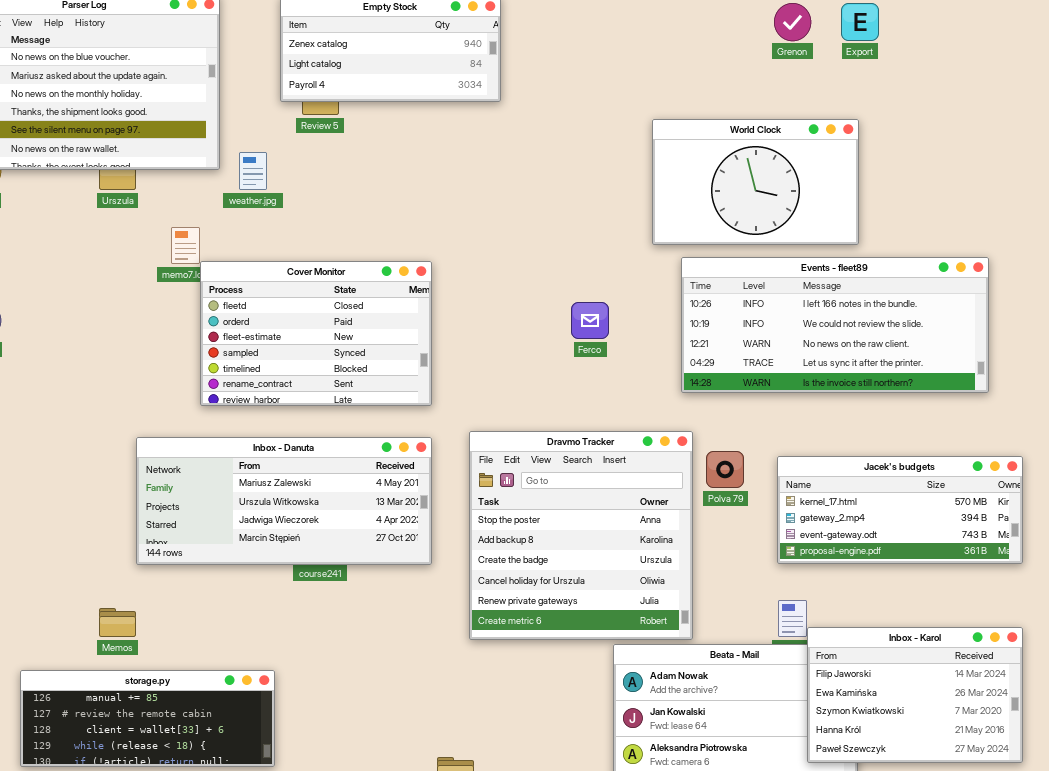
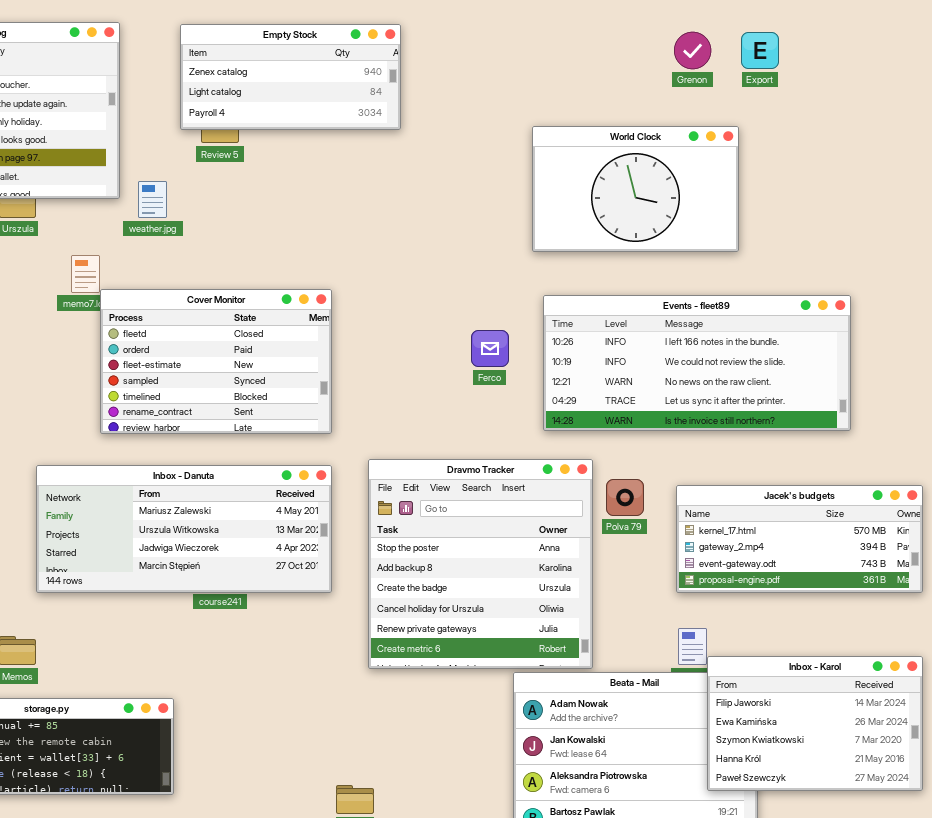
World Clock: [652,119,859,245] -> [532,126,739,252], moved
Events - fleet89: [681,257,989,393] -> [543,295,851,431], moved

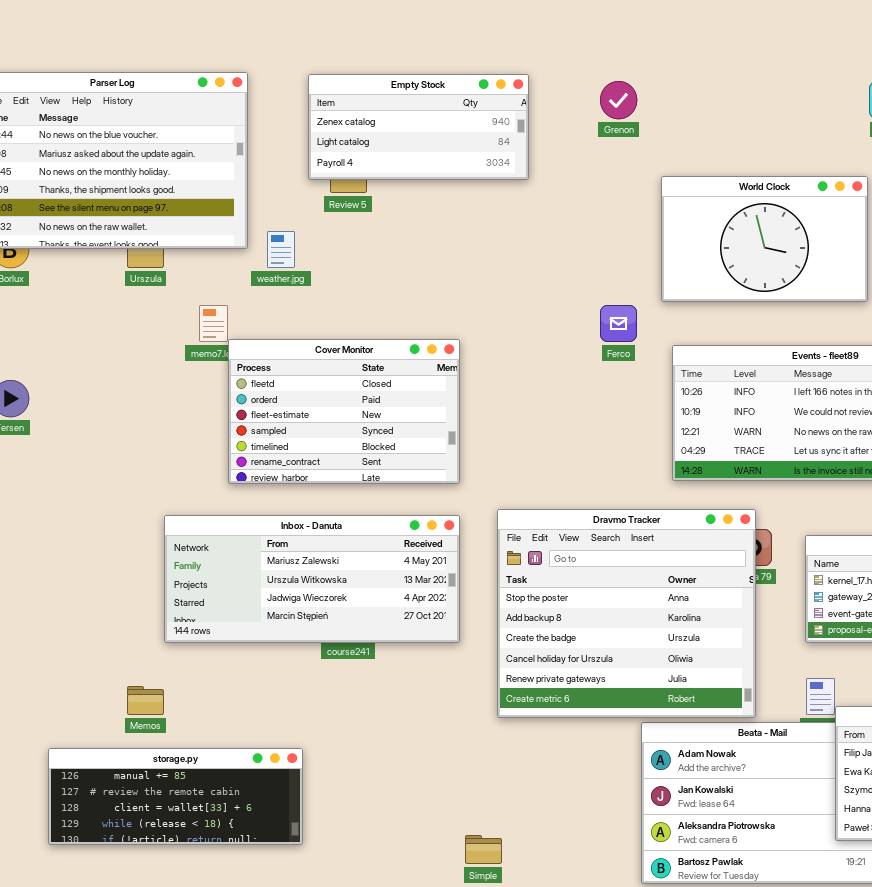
Grenon: [674,32,711,69] -> [600,81,637,119], moved
Ferco: [471,330,509,367] -> [600,305,637,342], moved
Dravmo Tracker: [368,459,593,669] -> [497,509,756,718], resized

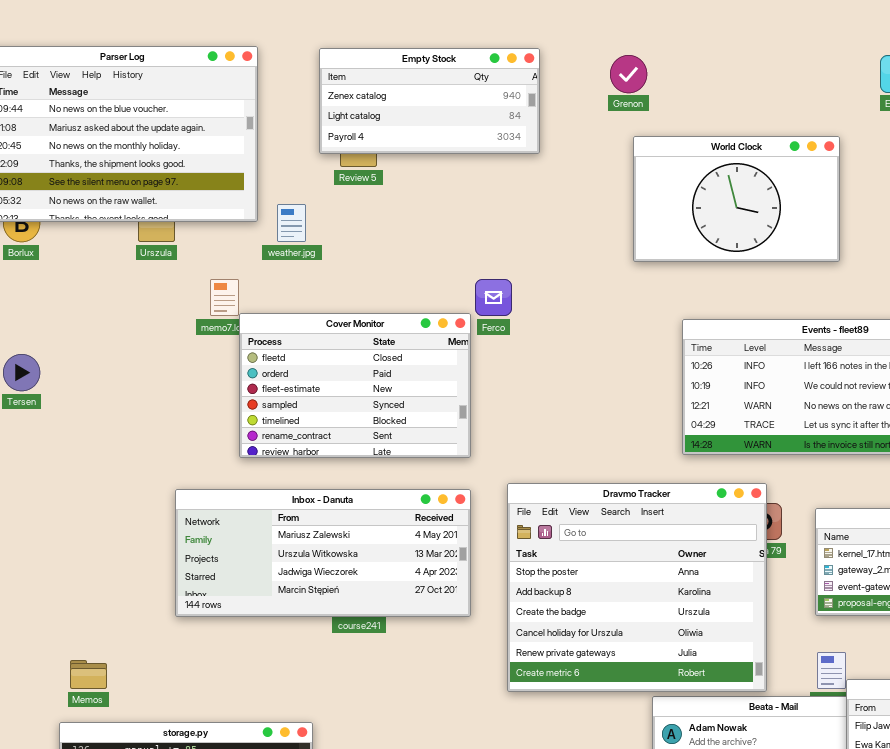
World Clock: [661,176,868,302] -> [633,136,840,262], moved
Ferco: [600,305,637,342] -> [475,279,512,316], moved
Memos: [127,686,164,715] -> [70,660,107,689], moved

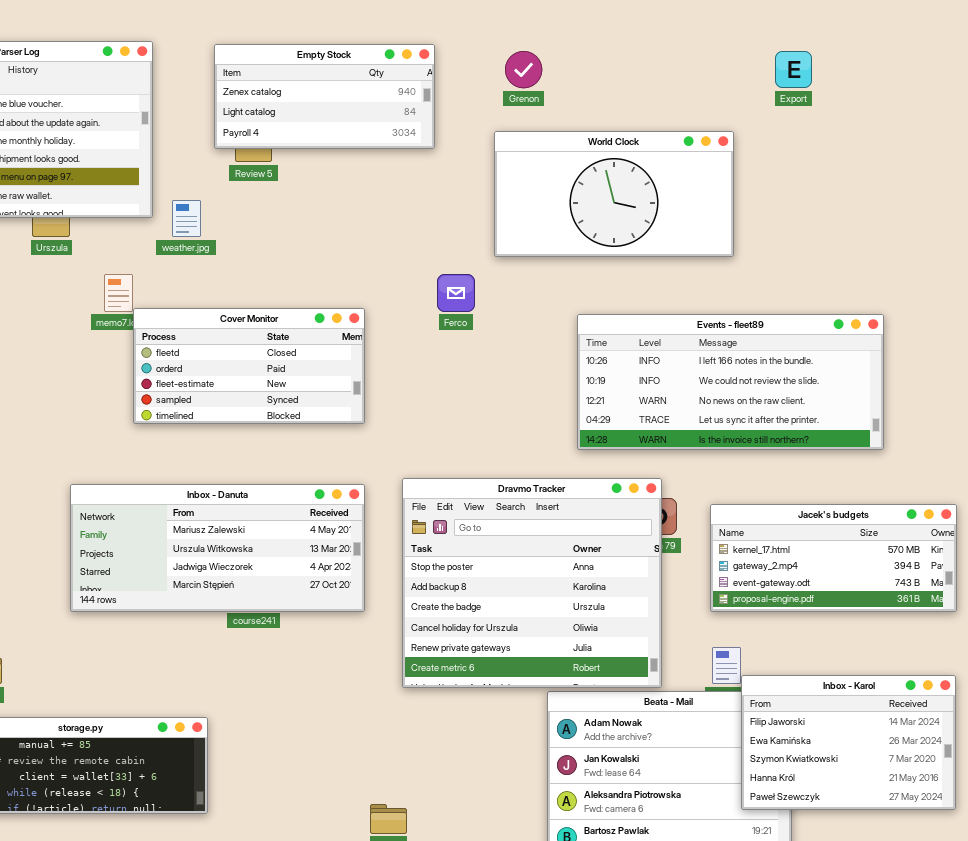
World Clock: [633,136,840,262] -> [494,131,734,257], resized
Ferco: [475,279,512,316] -> [437,274,475,312], moved
Cover Monitor: [239,313,471,458] -> [133,308,365,424], resized

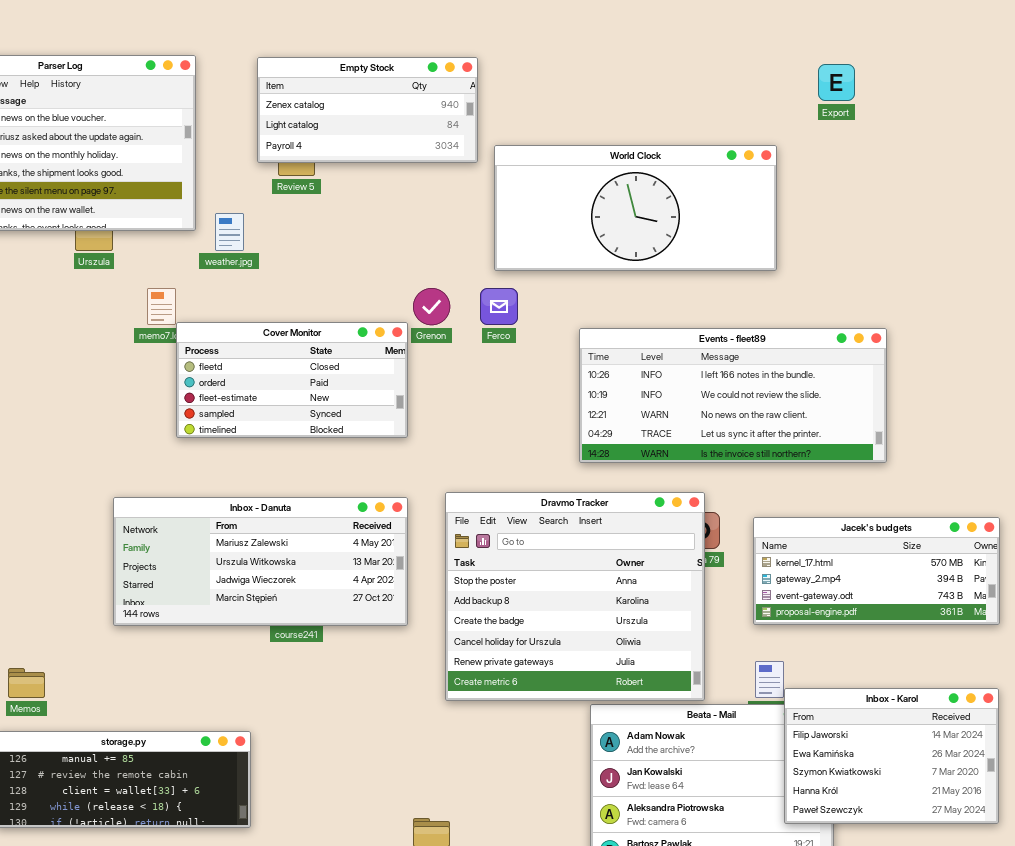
Grenon: [505,51,542,88] -> [413,288,450,325], moved
World Clock: [494,131,734,257] -> [494,145,777,271], resized
Events - fleet89: [577,314,884,450] -> [579,328,887,463], moved

